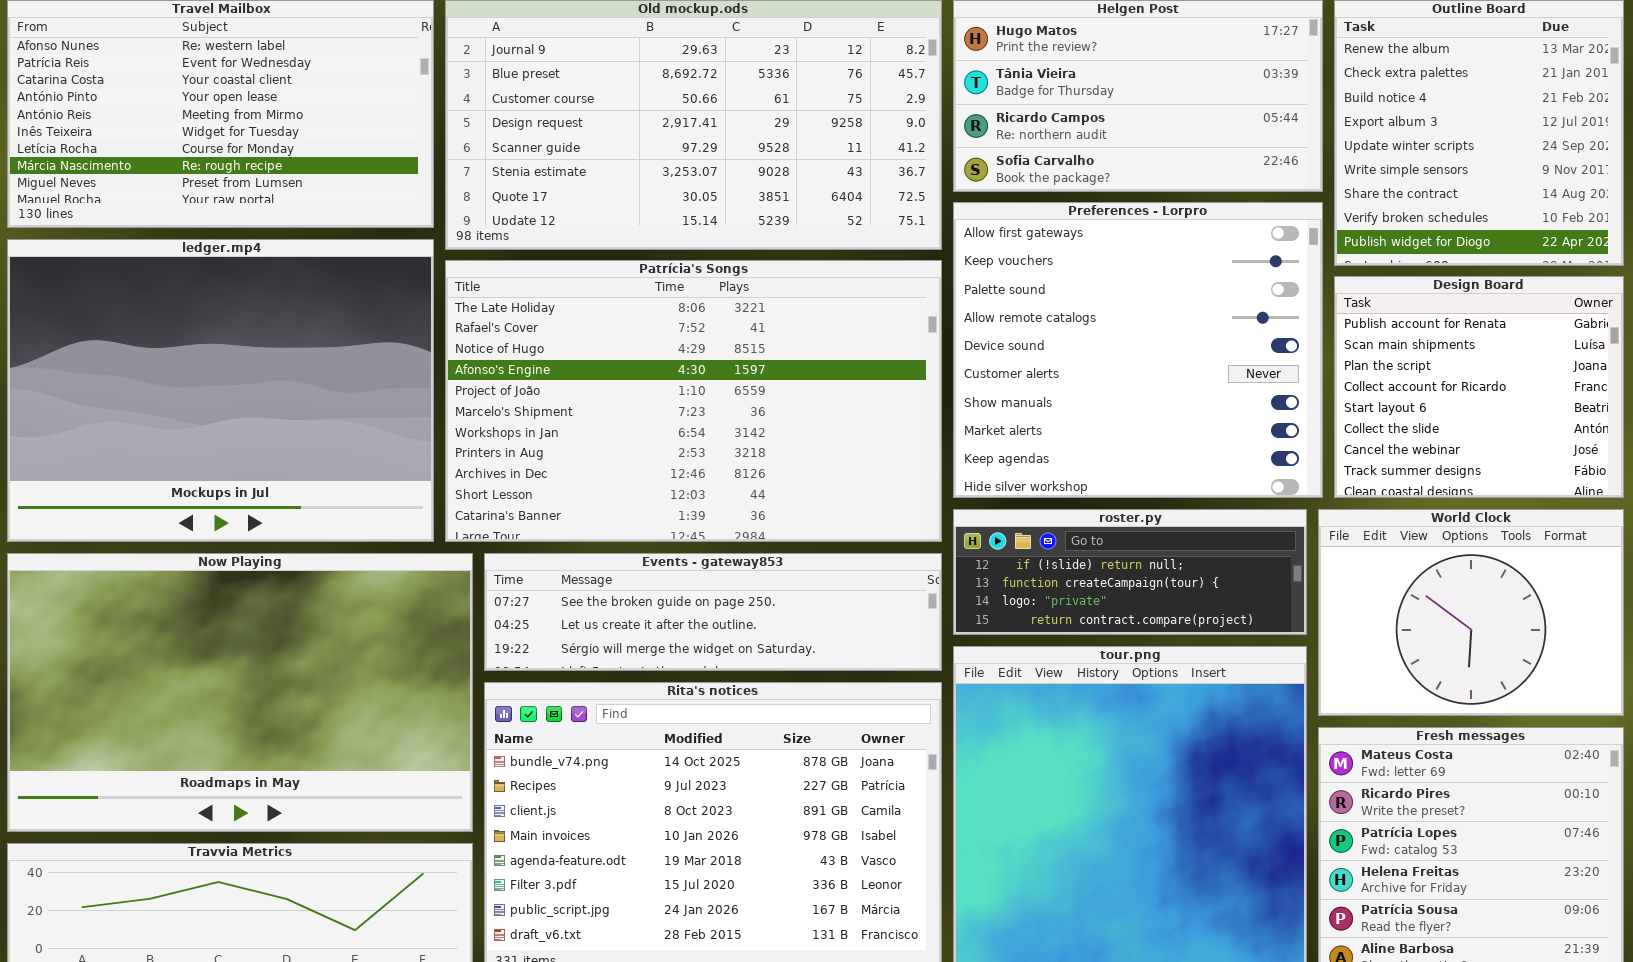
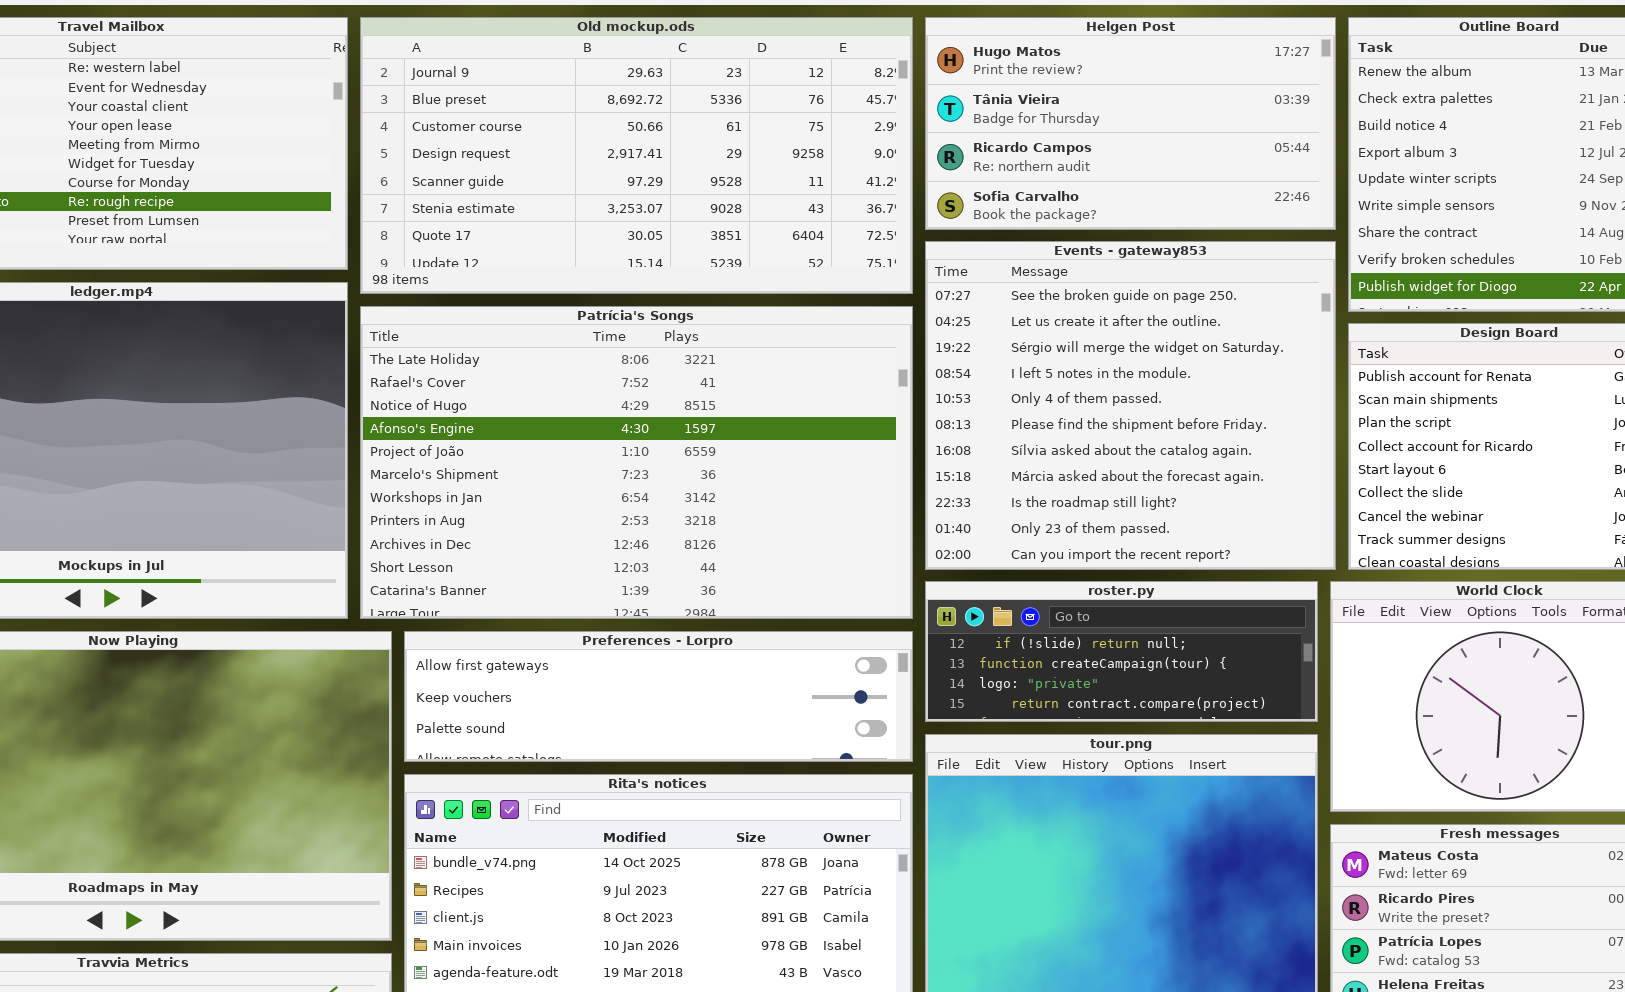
Preferences - Lorpro: [953,202,1323,498] -> [404,631,913,762], moved, resized
Events - gateway853: [484,553,942,671] -> [925,241,1336,570], moved, resized

